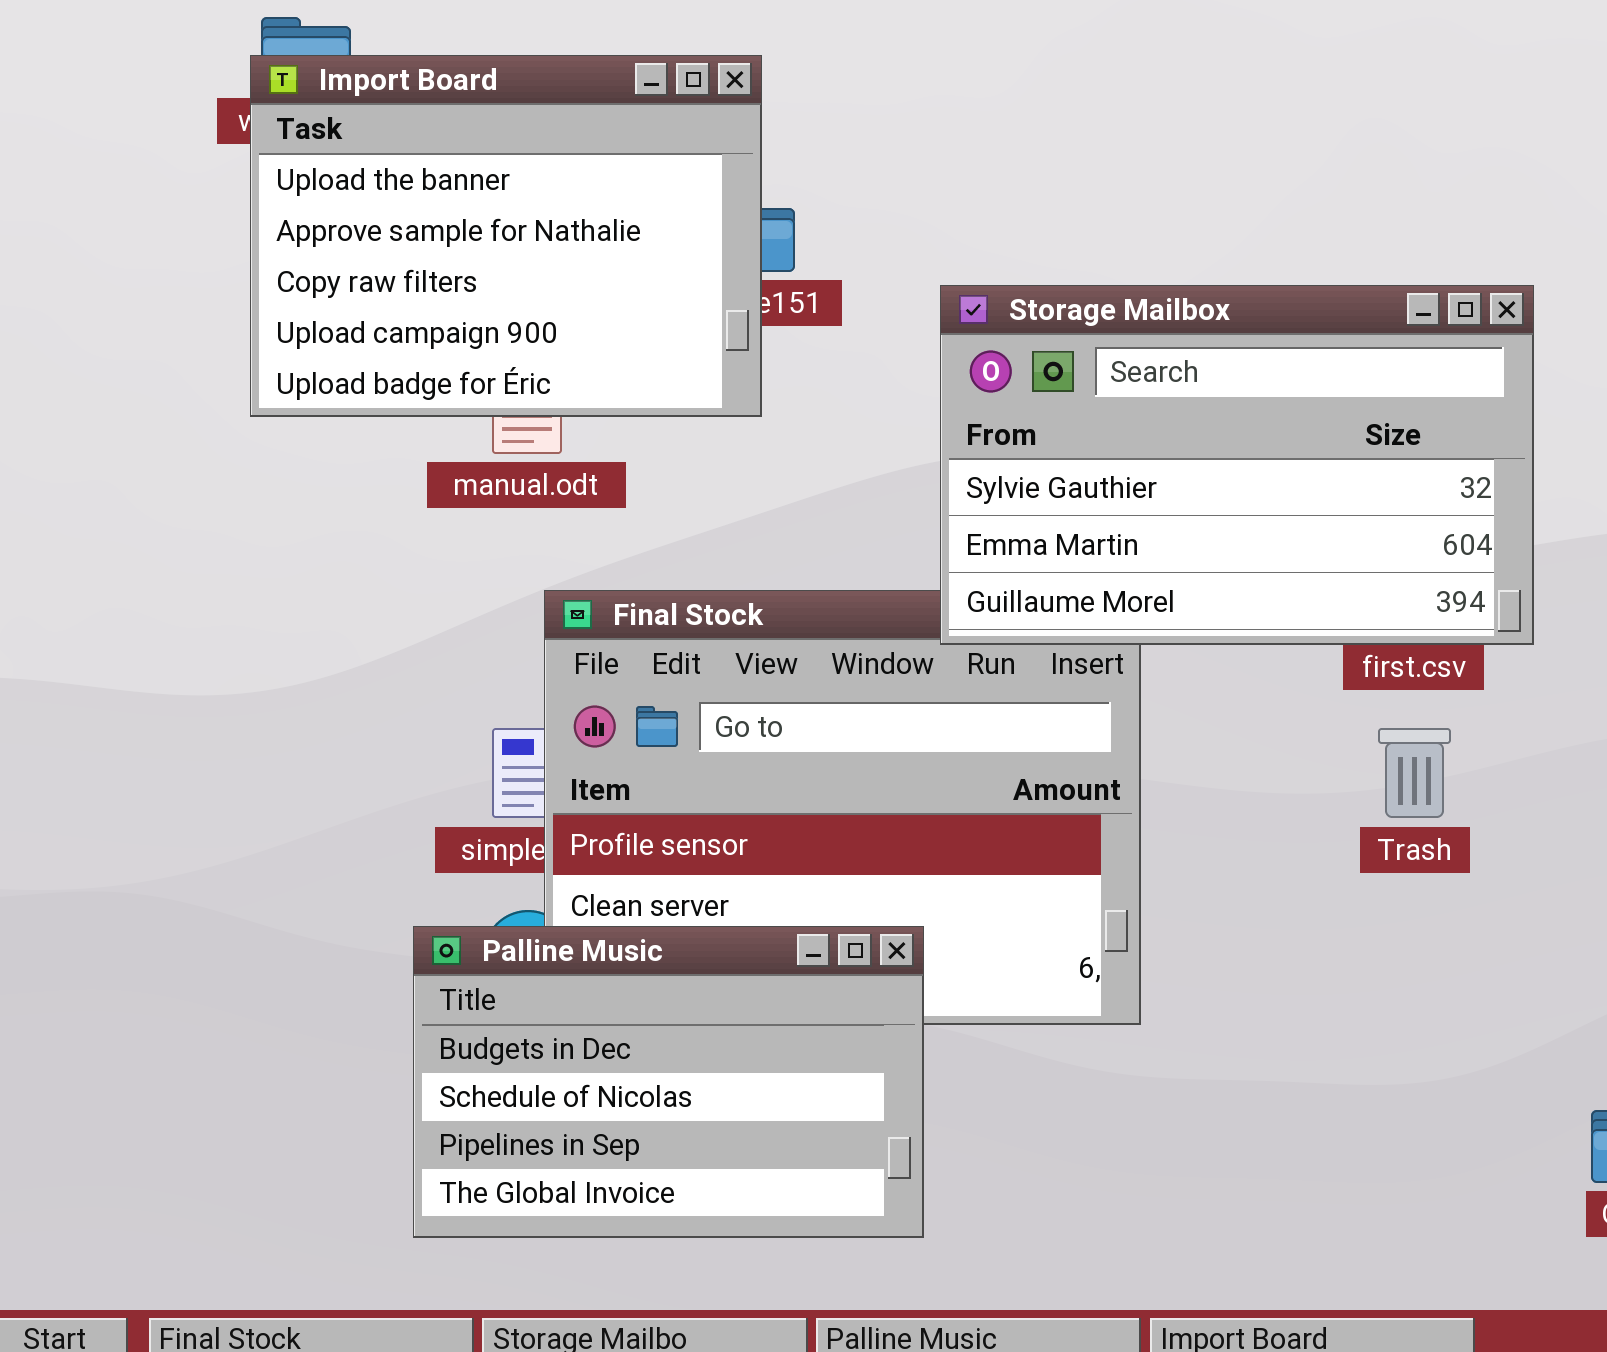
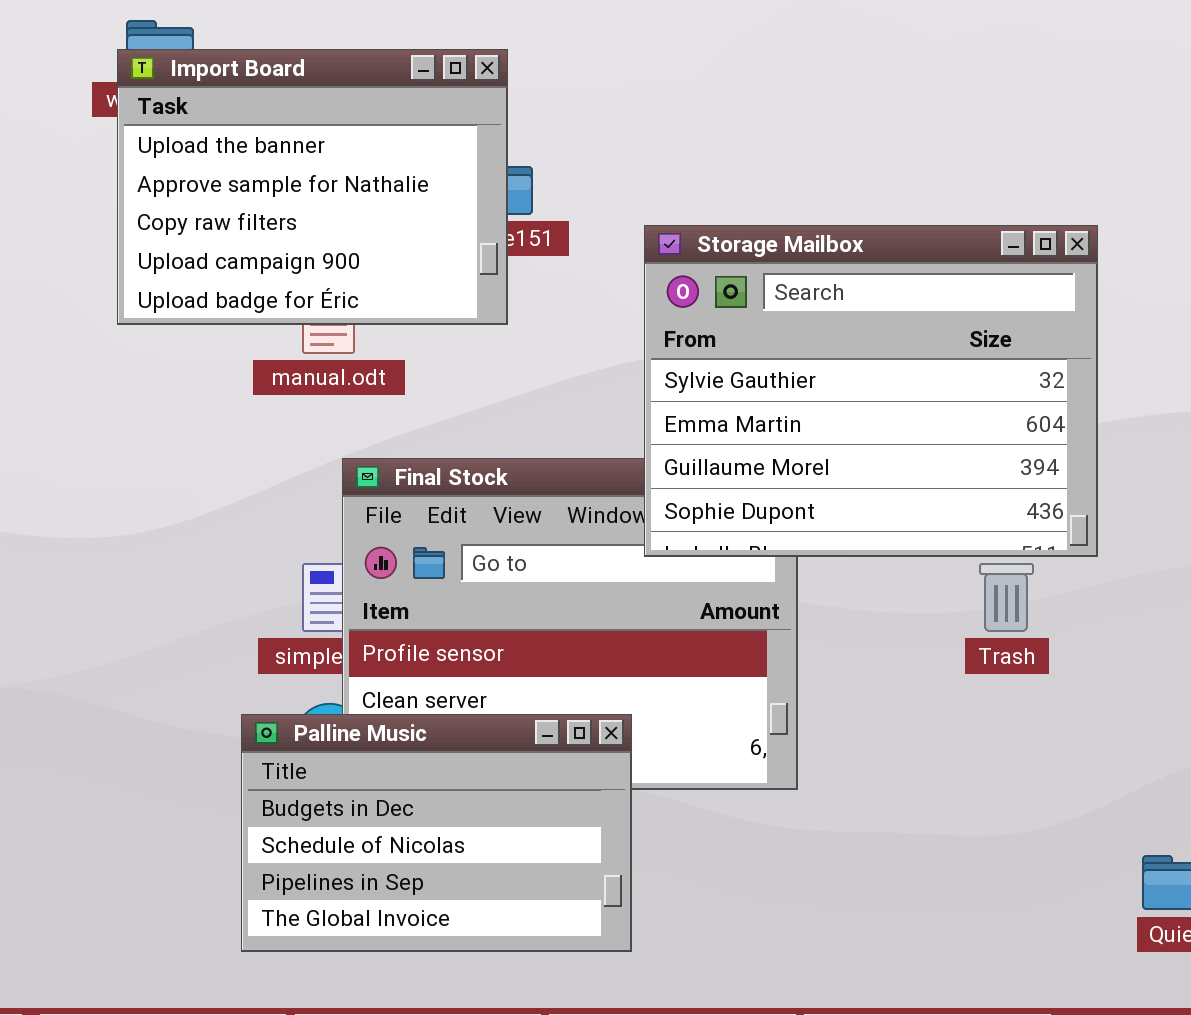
Storage Mailbox: [940,285,1534,645] -> [644,225,1098,557], resized

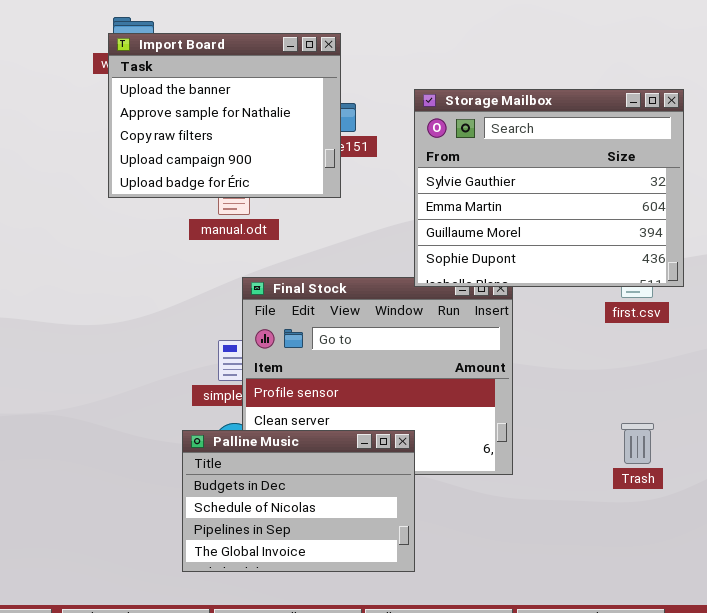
Storage Mailbox: [644,225,1098,557] -> [414,89,684,287], moved
Trash: [979,563,1034,632] -> [621,423,654,464], moved

